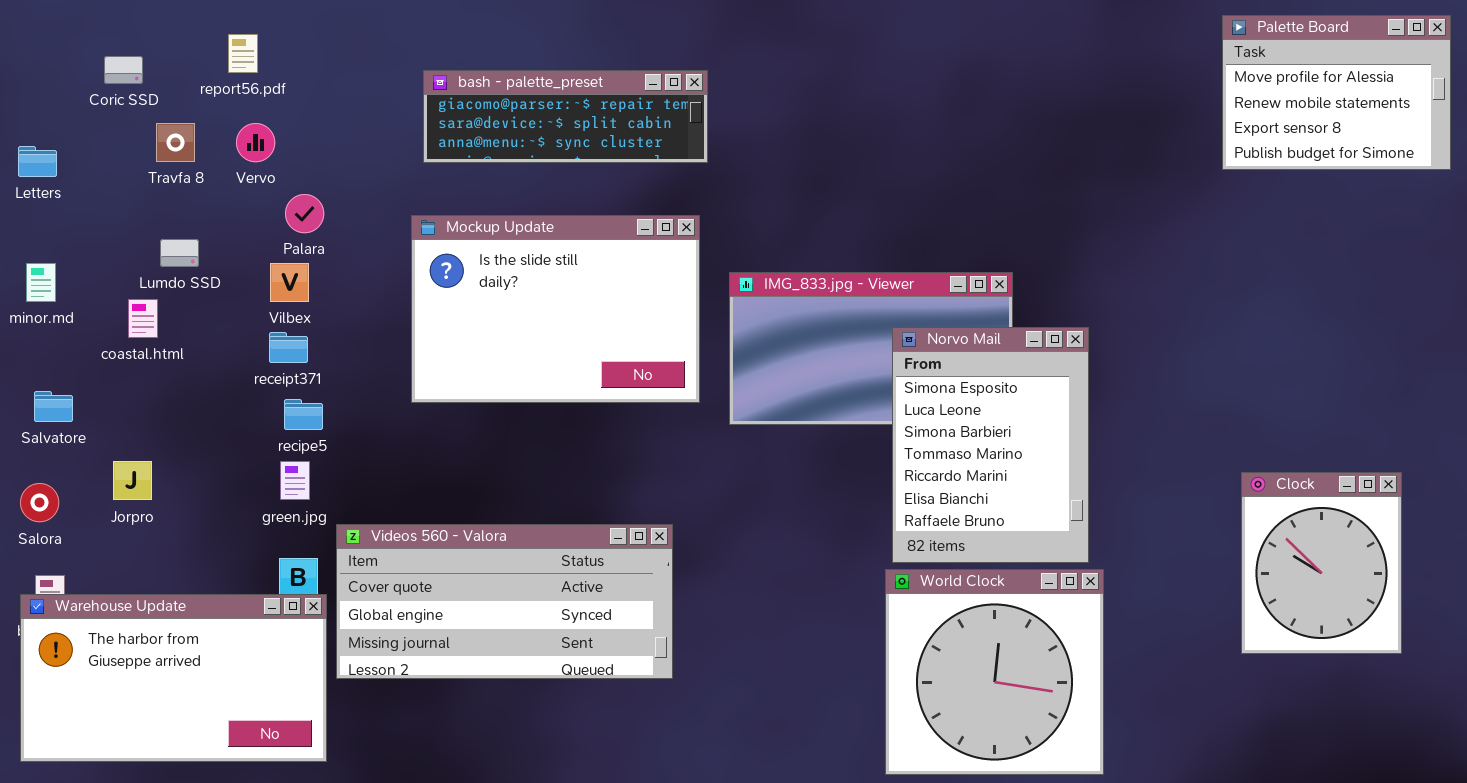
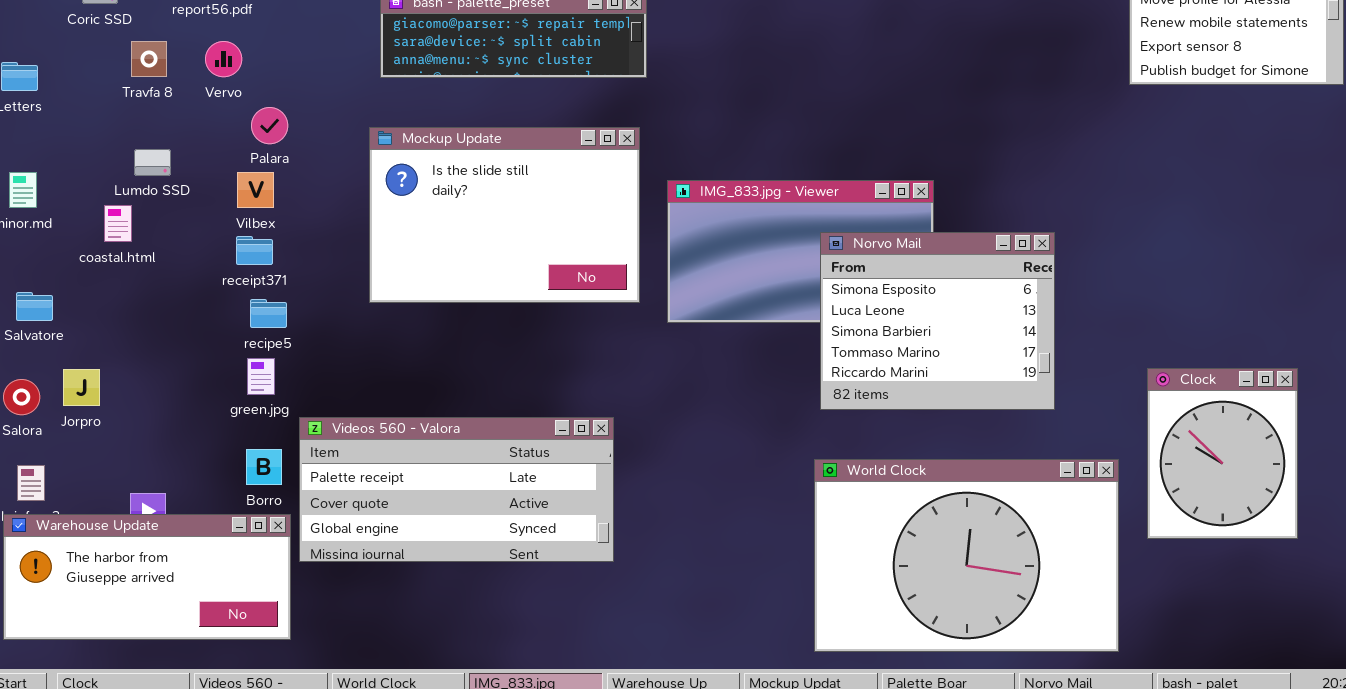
Norvo Mail: [892,327,1089,563] -> [820,232,1055,410], resized
Jorpro: [113,461,152,500] -> [63,369,100,406], moved
Videos 560 - Valora: [336,524,673,679] -> [299,417,614,562], scrolled up 1 row
World Clock: [885,569,1104,775] -> [814,459,1119,652], resized
Warehouse Update: [20,594,327,762] -> [3,514,291,640], resized

